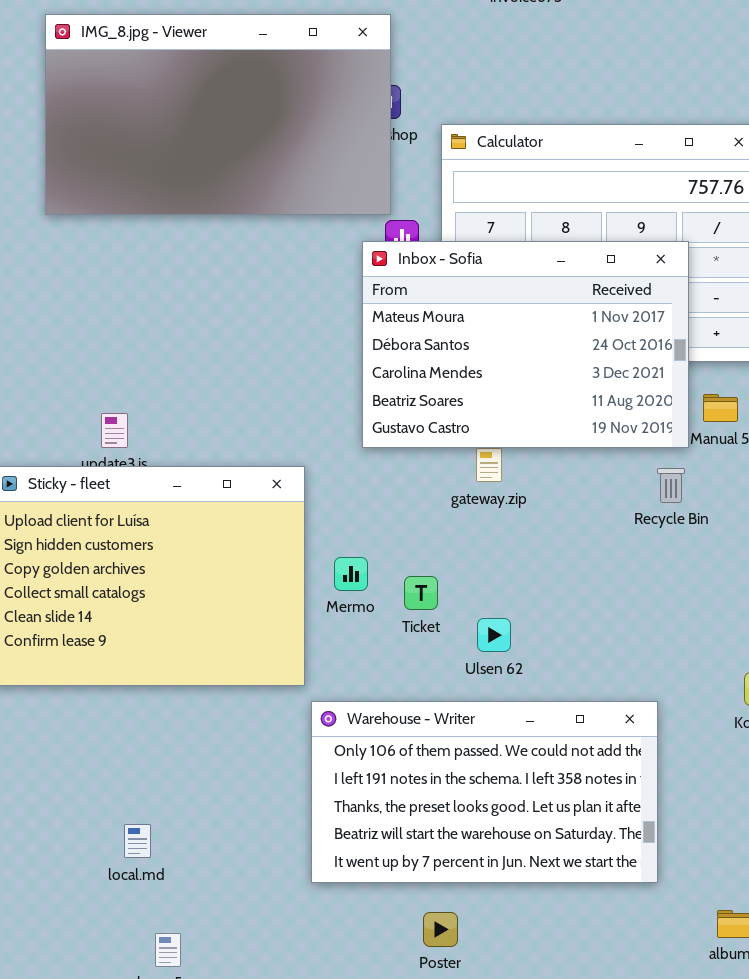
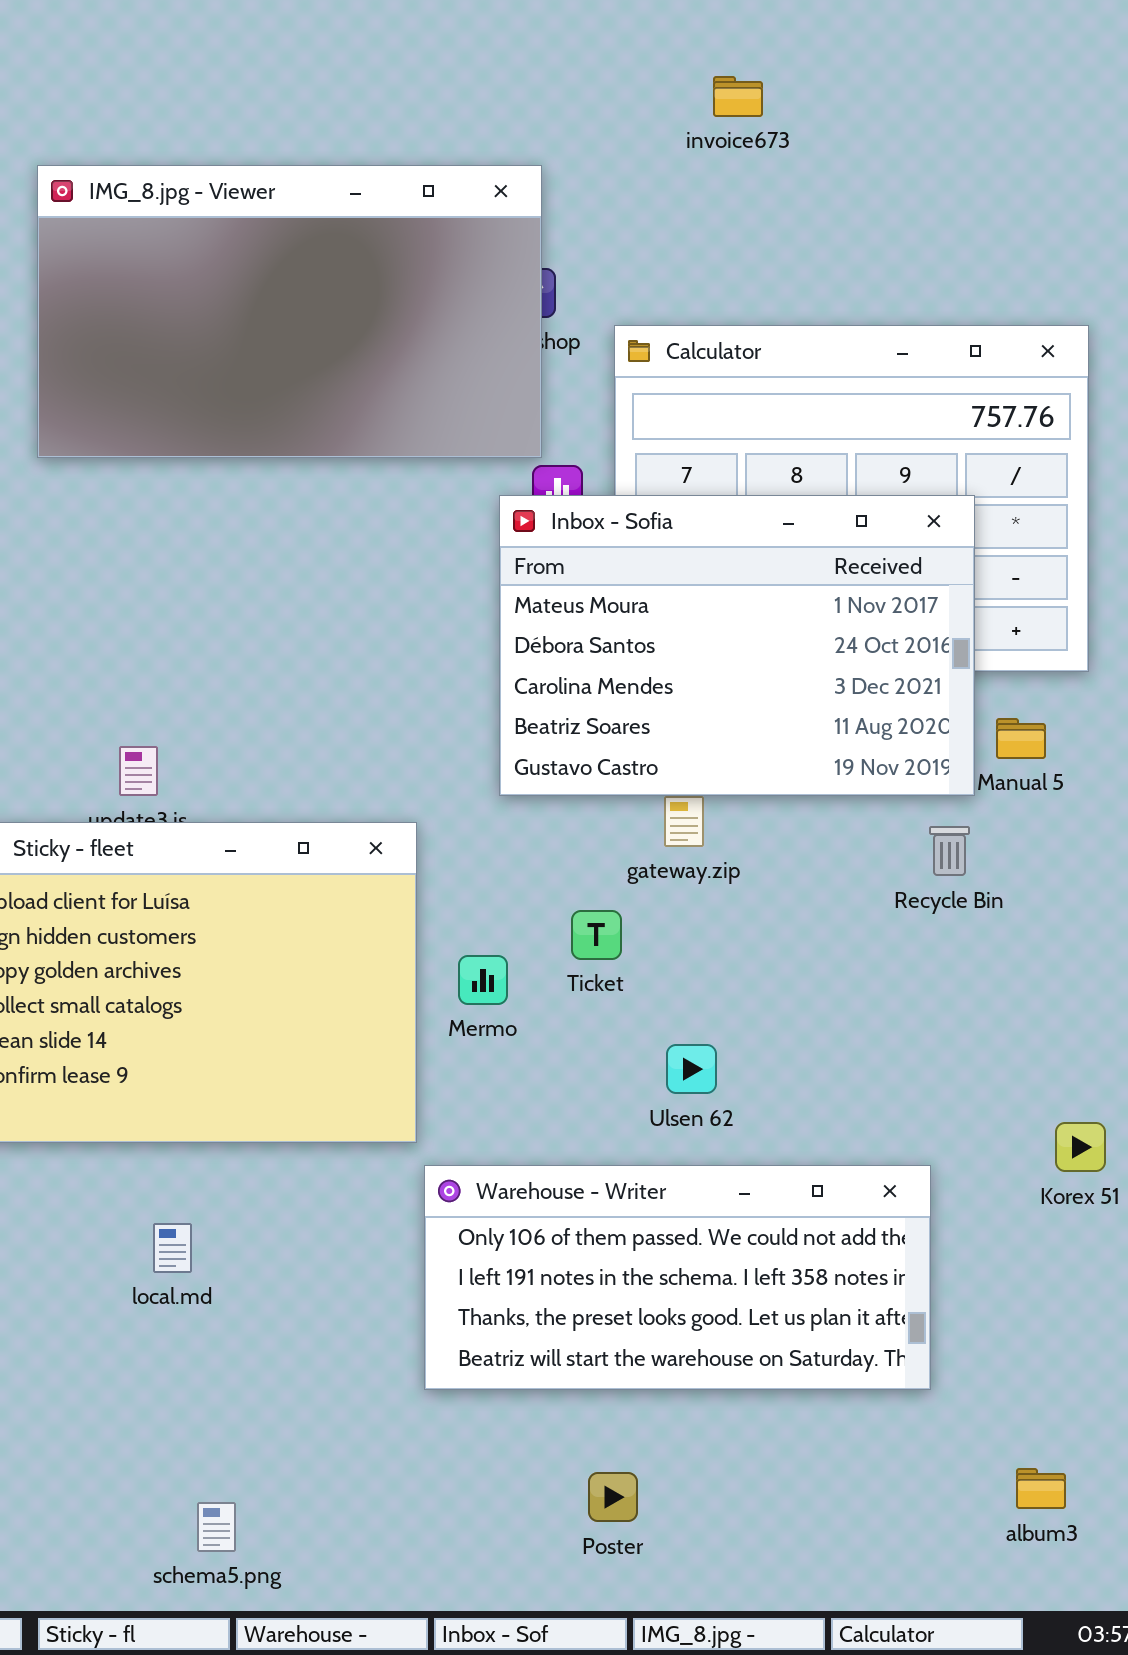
Ticket: [404,576,438,610] -> [571,910,622,960], moved
Warehouse - Writer: [311,701,658,883] -> [424,1165,931,1390], resized
local.md: [124,824,151,858] -> [153,1223,192,1273], moved

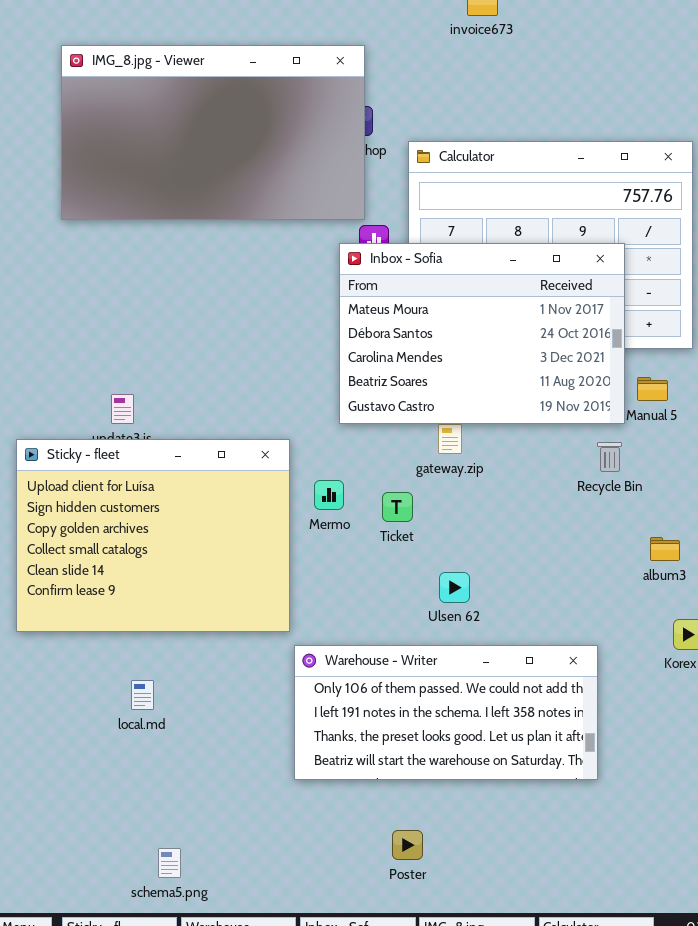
Mermo: [458,955,508,1005] -> [314,480,344,510], moved
album3: [1016,1468,1066,1509] -> [650,537,680,561], moved

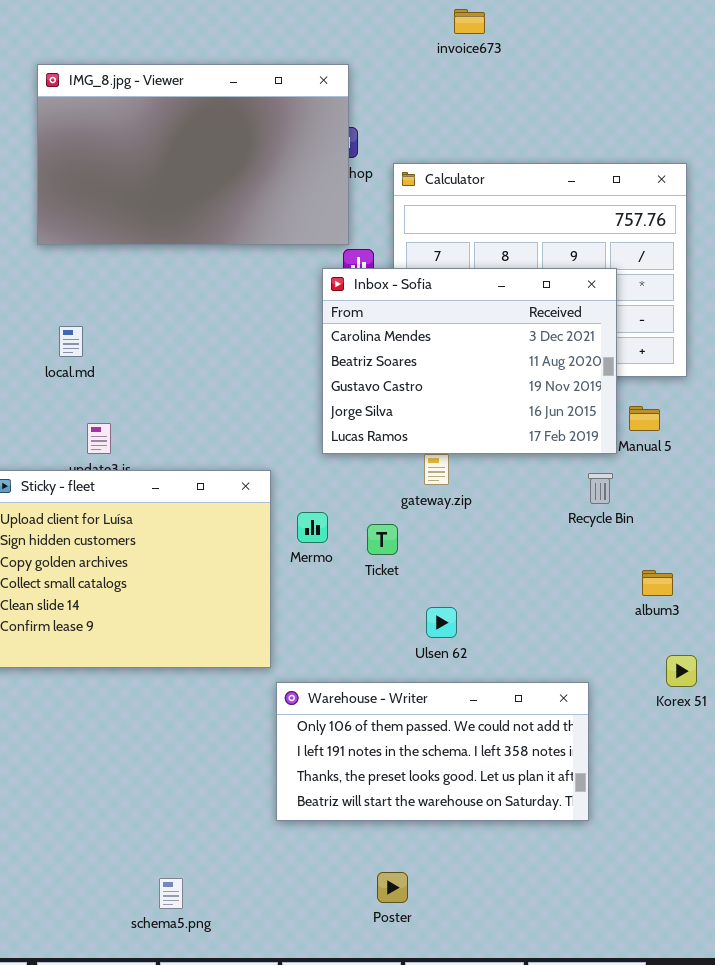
Inbox - Sofia: [339,243,625,424] -> [322,268,617,454], scrolled down 2 rows
local.md: [131,680,154,710] -> [59,326,83,357], moved
schema5.png: [158,848,181,878] -> [159,878,183,909], moved

